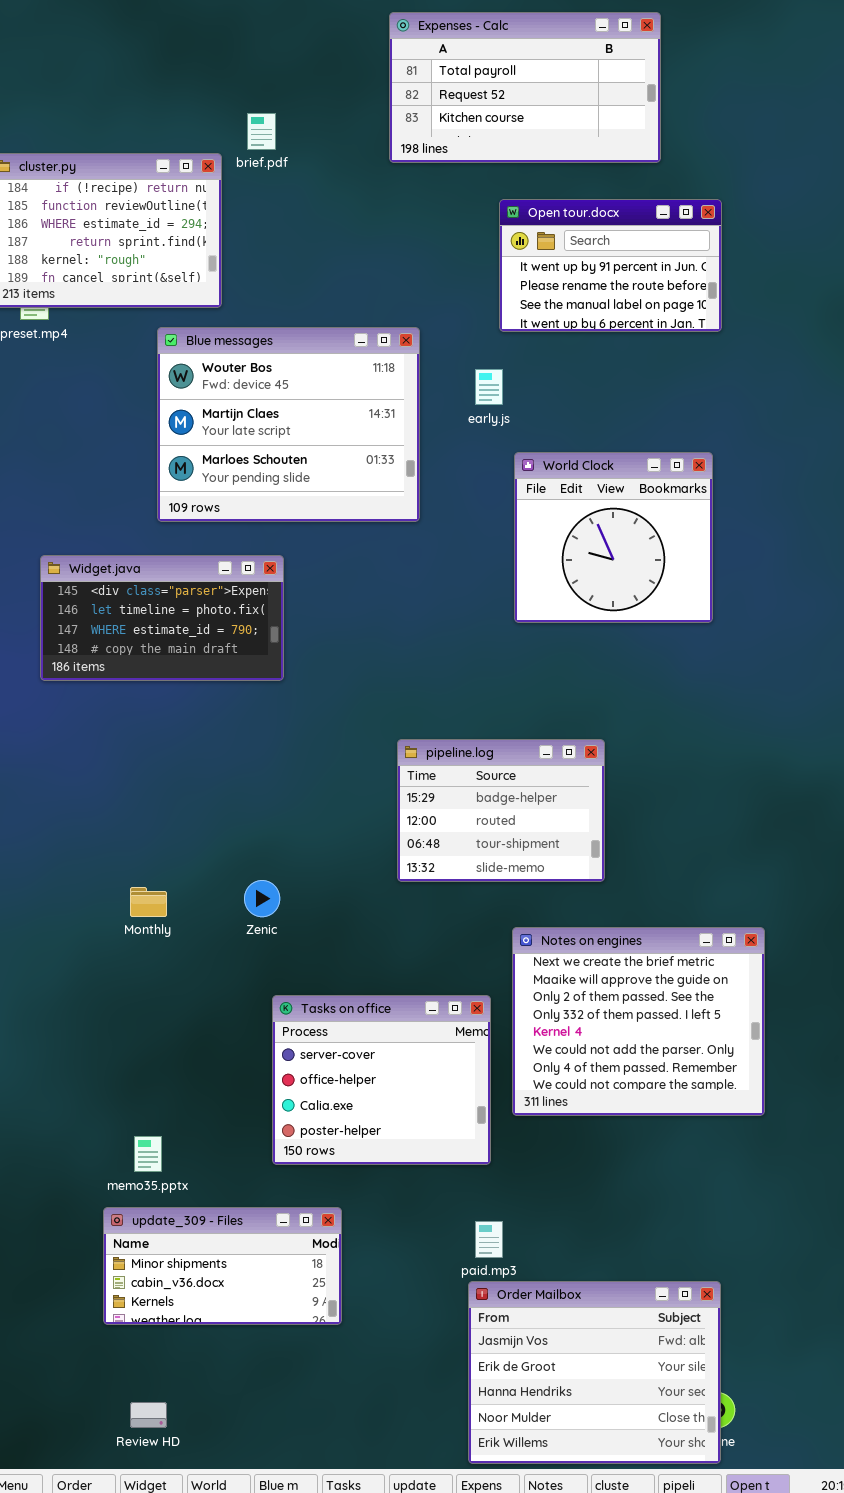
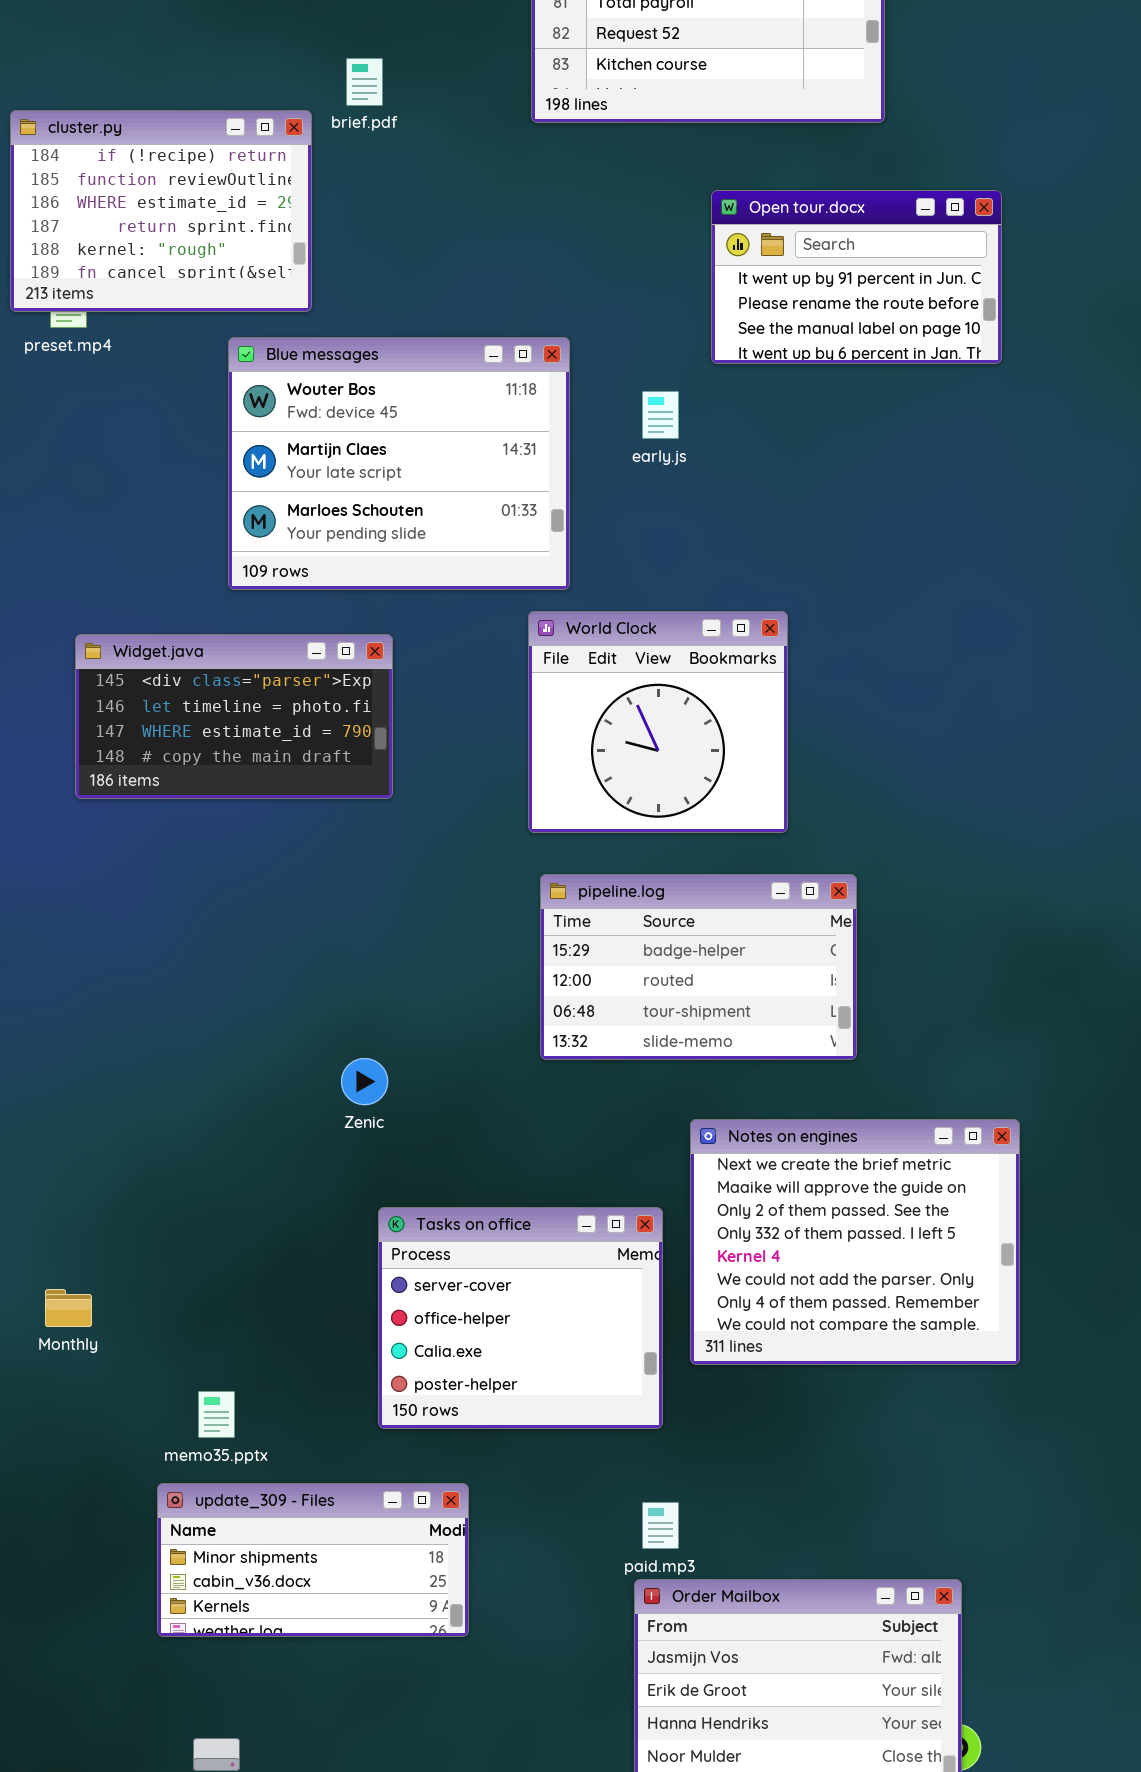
Open tour.docx: [499,199,722,332] -> [711,190,1002,364], moved
World Clock: [514,452,713,623] -> [528,611,788,833], moved
pipeline.log: [397,739,605,882] -> [540,874,857,1060], resized
Monthly: [130,887,167,917] -> [45,1289,92,1327], moved

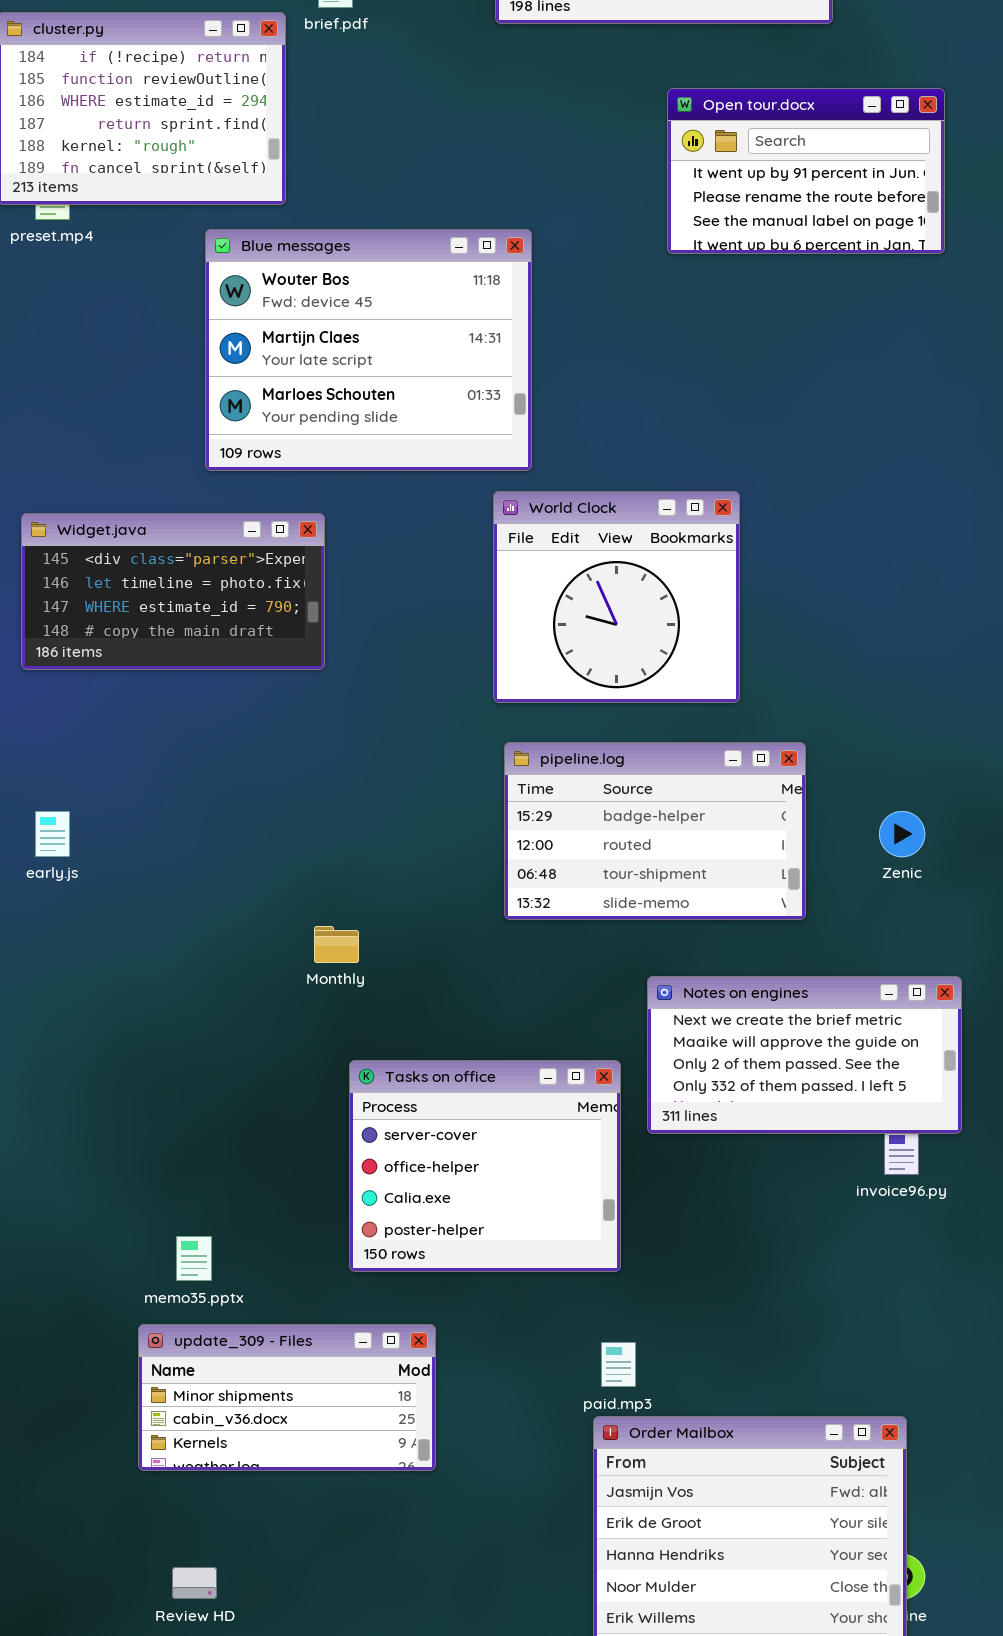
early.js: [642,391,679,439] -> [35,811,70,857], moved
Widget.java: [75,634,393,799] -> [21,513,325,670], moved
Zenic: [341,1058,388,1105] -> [879,811,925,857], moved
Notes on engines: [690,1119,1020,1365] -> [647,976,962,1134], resized
Monthly: [45,1289,92,1327] -> [314,926,359,963], moved

